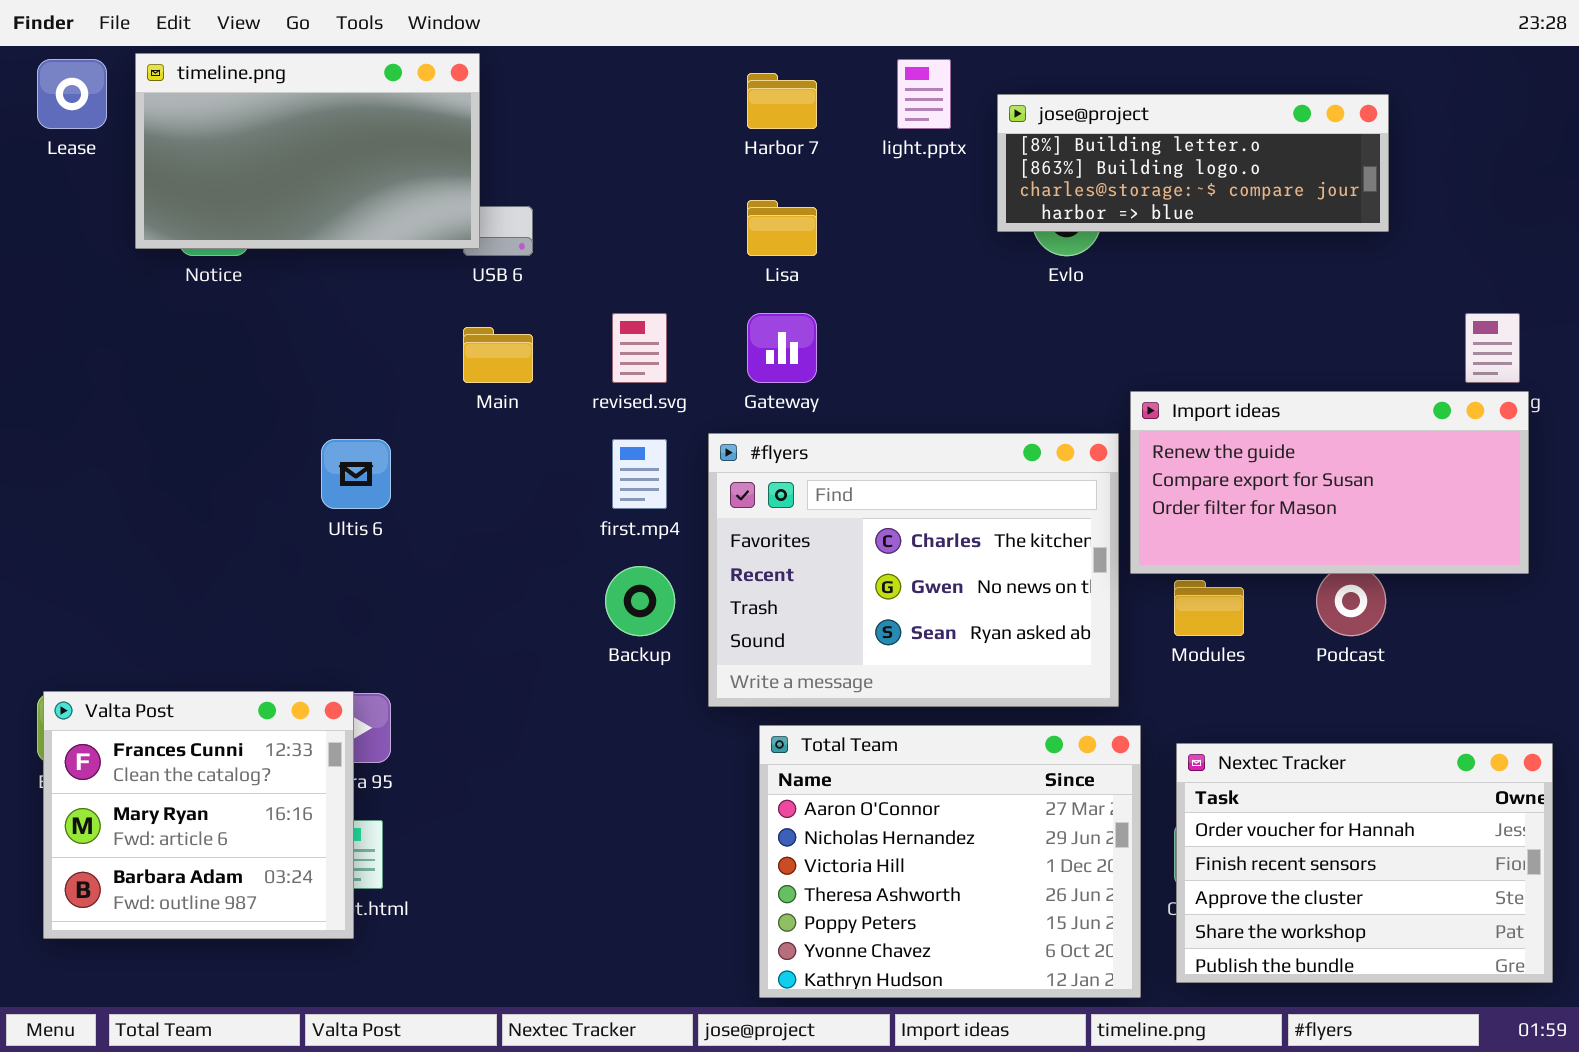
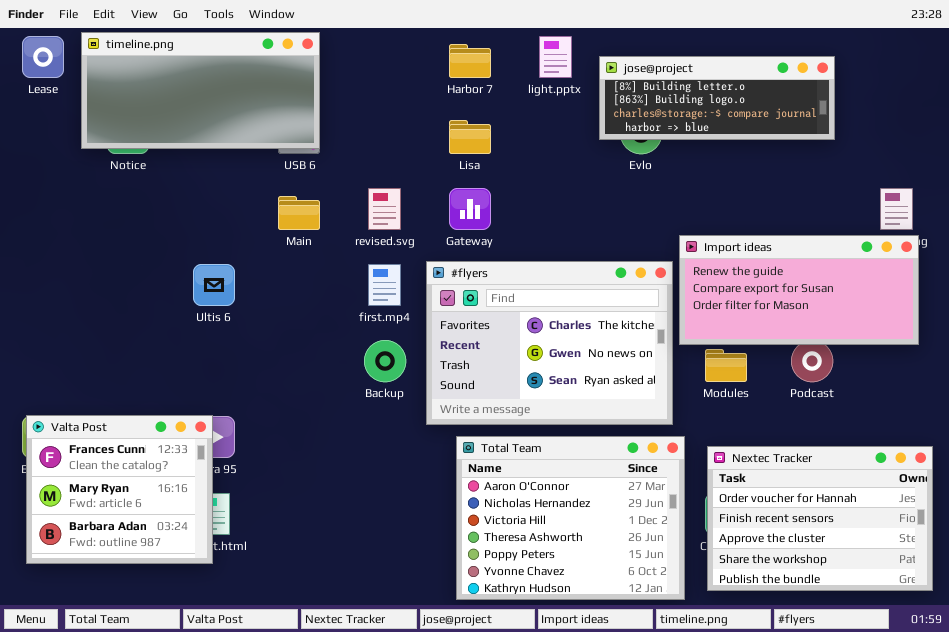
timeline.png: [135,53,480,249] -> [81,32,320,149], resized

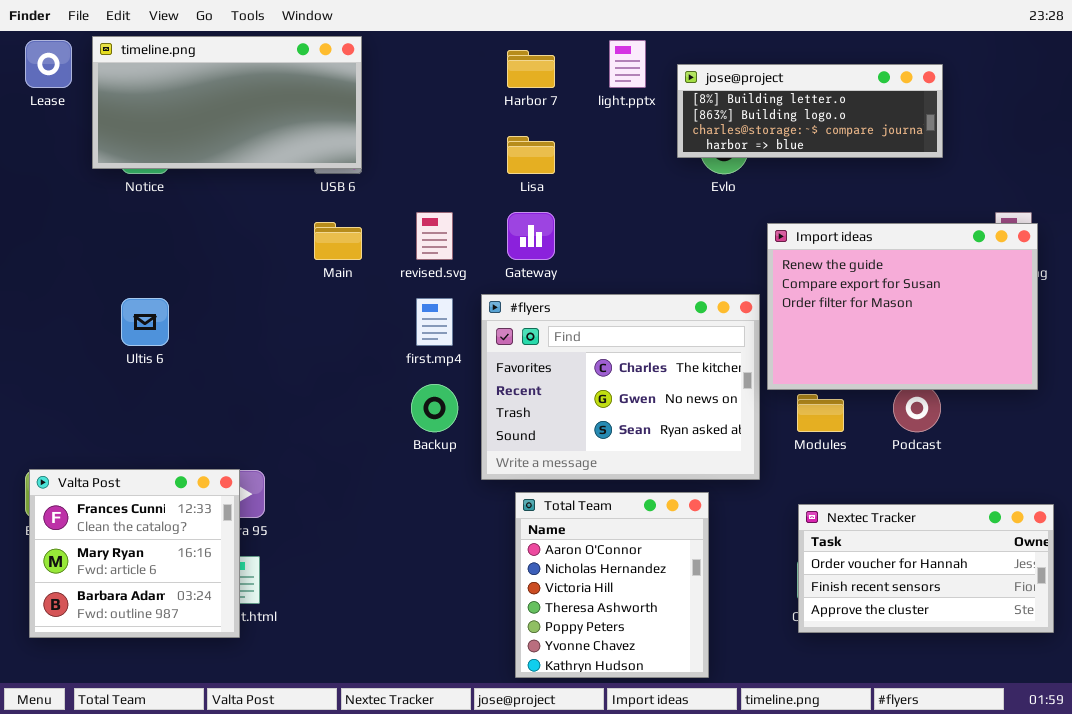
Import ideas: [679,235,919,345] -> [767,223,1038,390], resized
Ultis 6: [193,264,235,306] -> [121,298,169,346], moved
Total Team: [456,436,685,600] -> [515,492,709,678], resized
Nextec Tracker: [707,446,933,591] -> [798,504,1054,633], resized

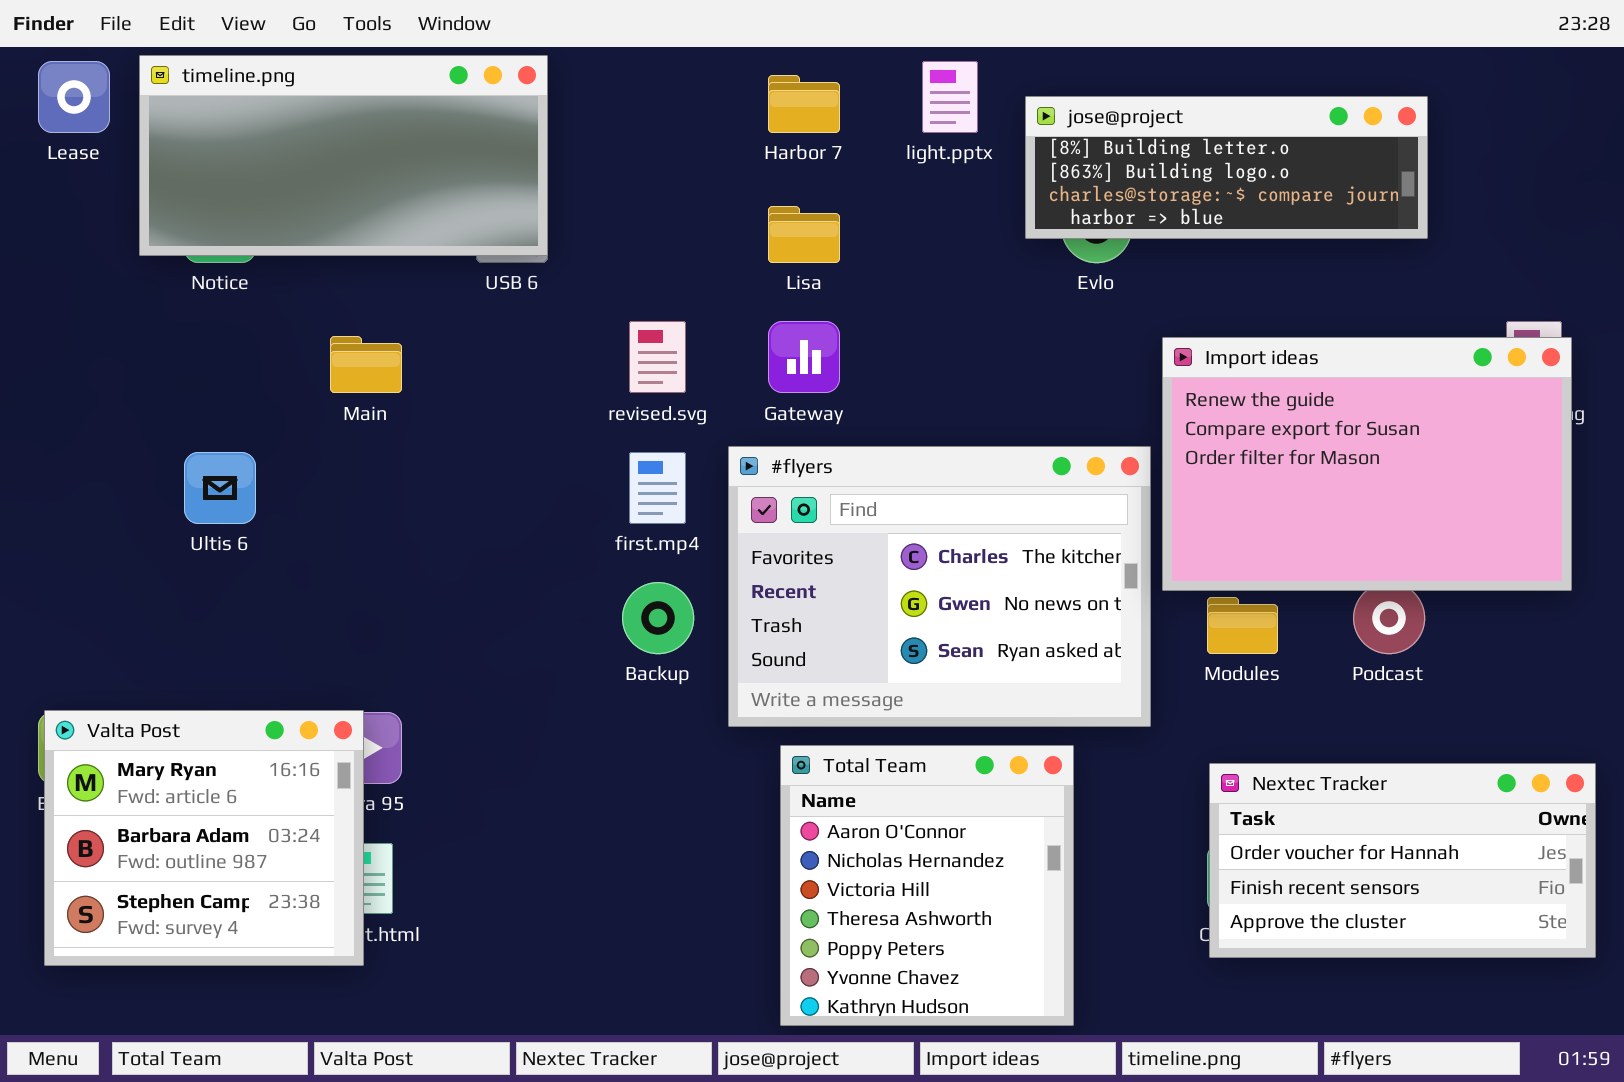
Main: [314,222,362,260] -> [330,336,402,393], moved
Valta Post: [29,469,240,638] -> [44,710,364,966], scrolled down 1 row

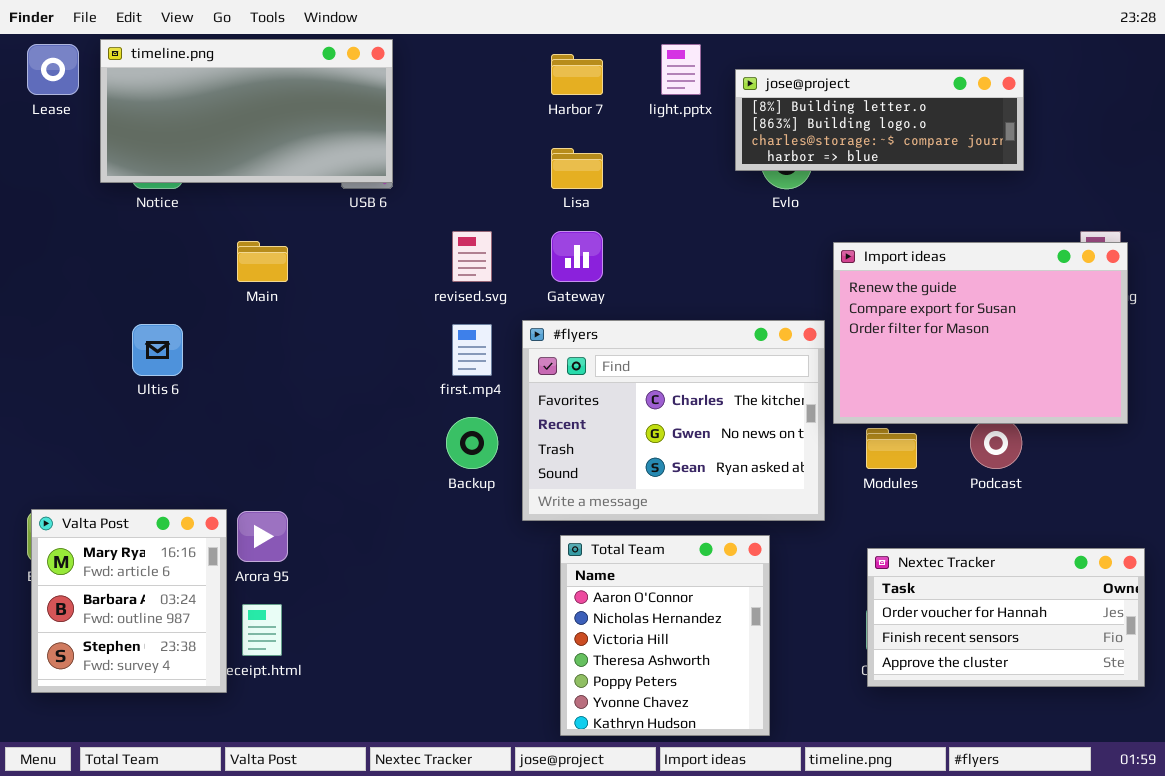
Valta Post: [44,710,364,966] -> [31,509,227,693], resized

